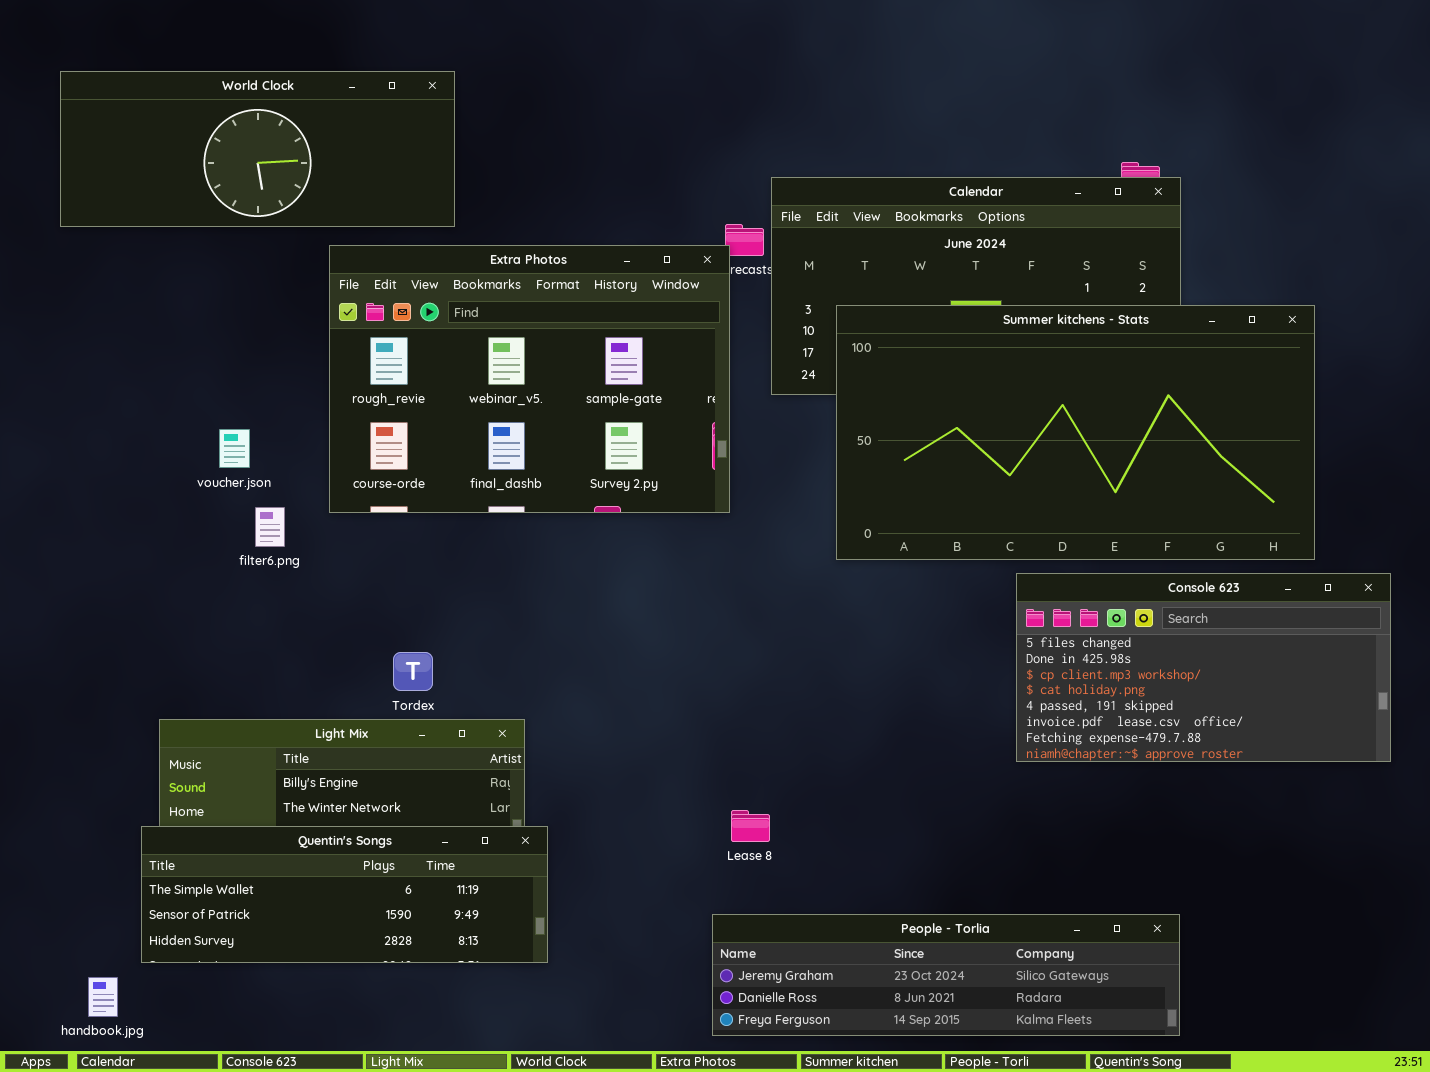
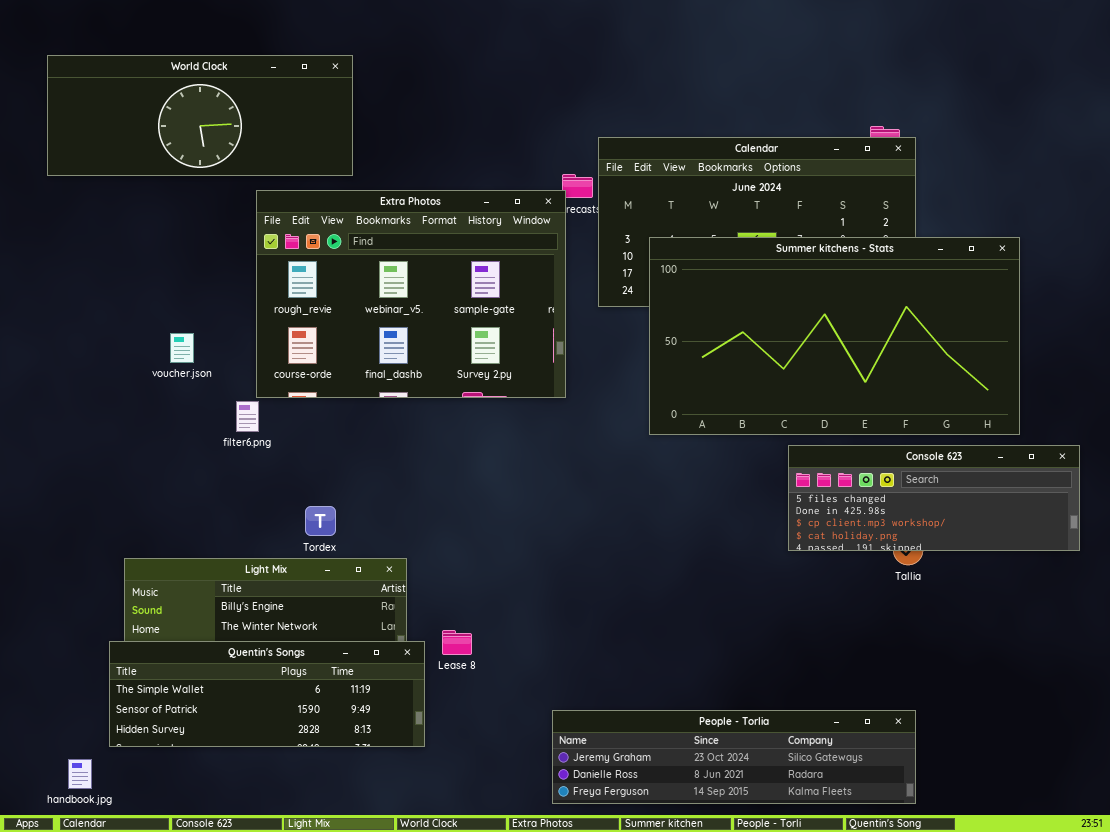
filter6.png: [255,507,285,547] -> [236,401,259,432], moved
Console 623: [1016,573,1391,762] -> [788,445,1080,551], resized
Lease 8: [731,810,770,842] -> [442,630,472,655], moved

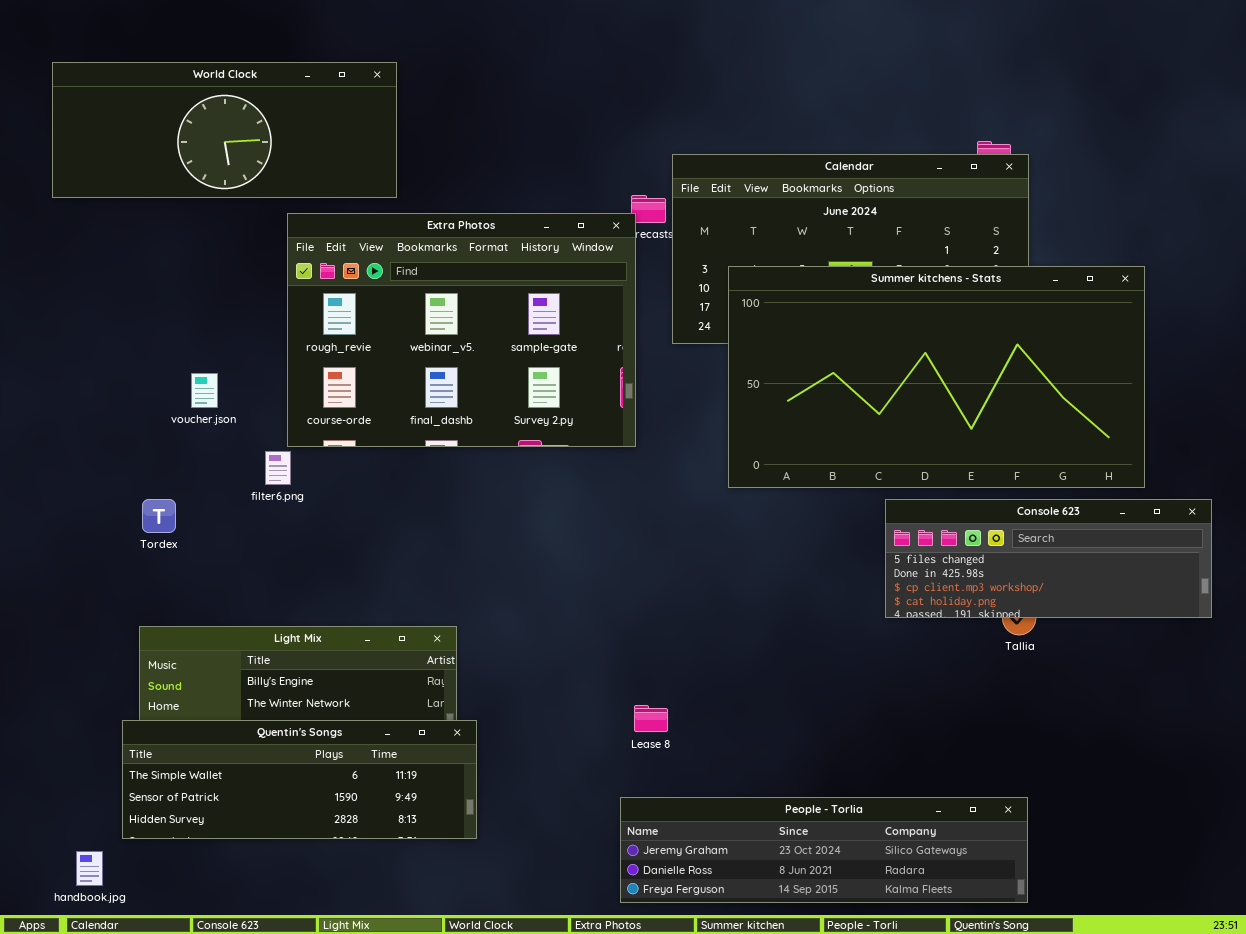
Tordex: [305,506,336,536] -> [142,499,176,533], moved
Lease 8: [442,630,472,655] -> [634,705,668,732], moved

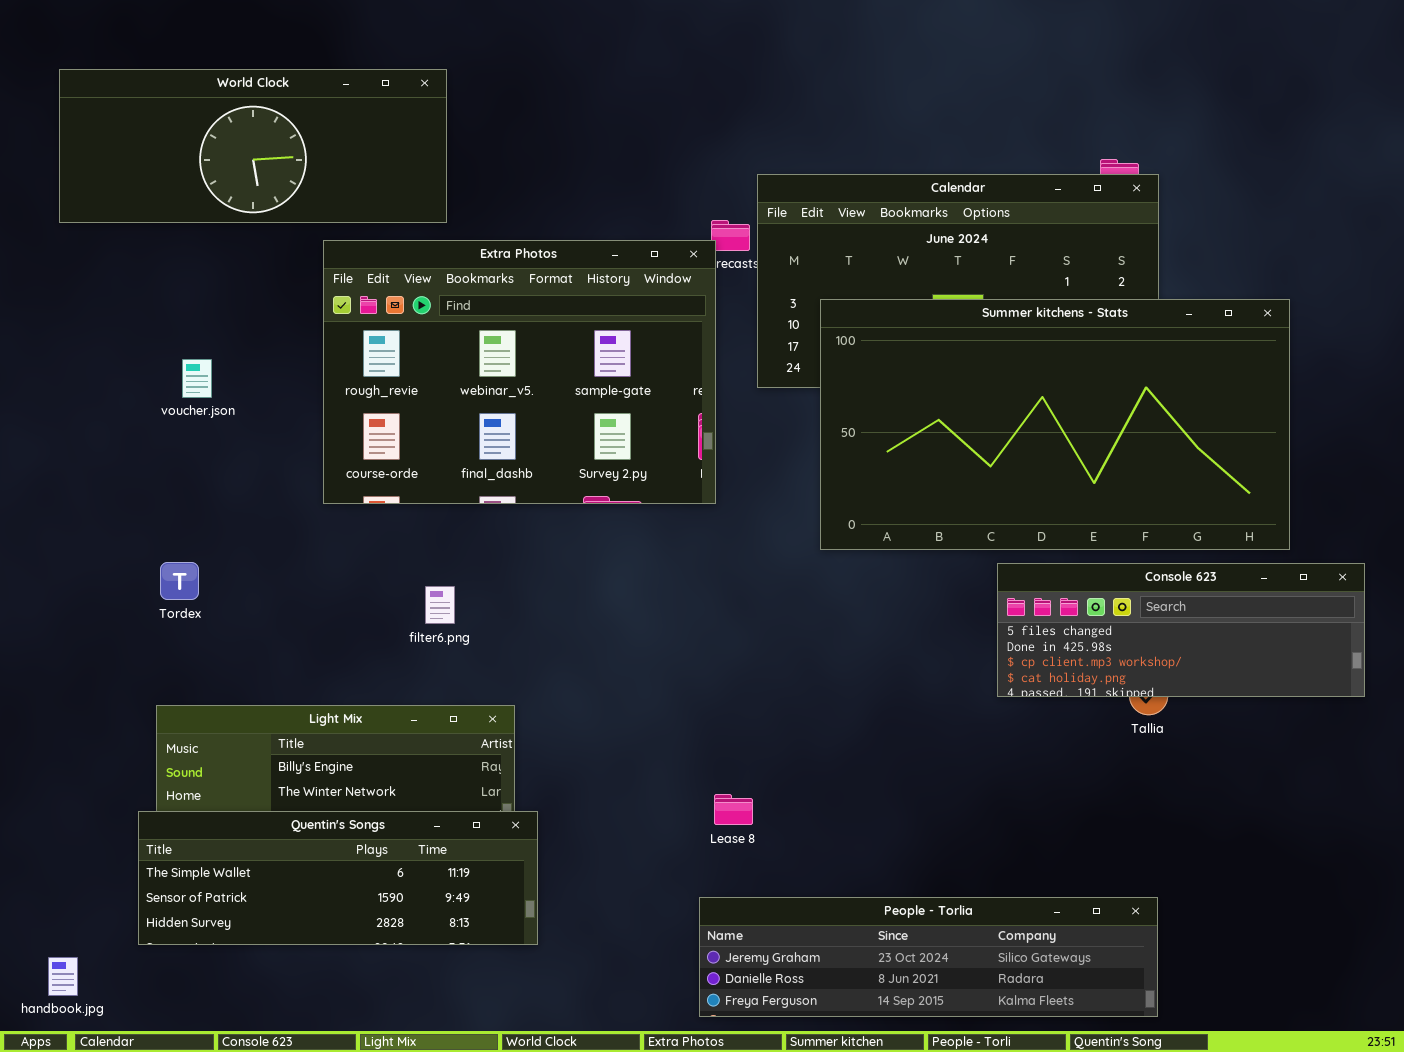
voucher.json: [191,373,218,408] -> [182,359,212,398], moved
filter6.png: [265,451,291,485] -> [425,586,455,624], moved
handbook.jpg: [76,851,103,886] -> [48,957,78,996], moved

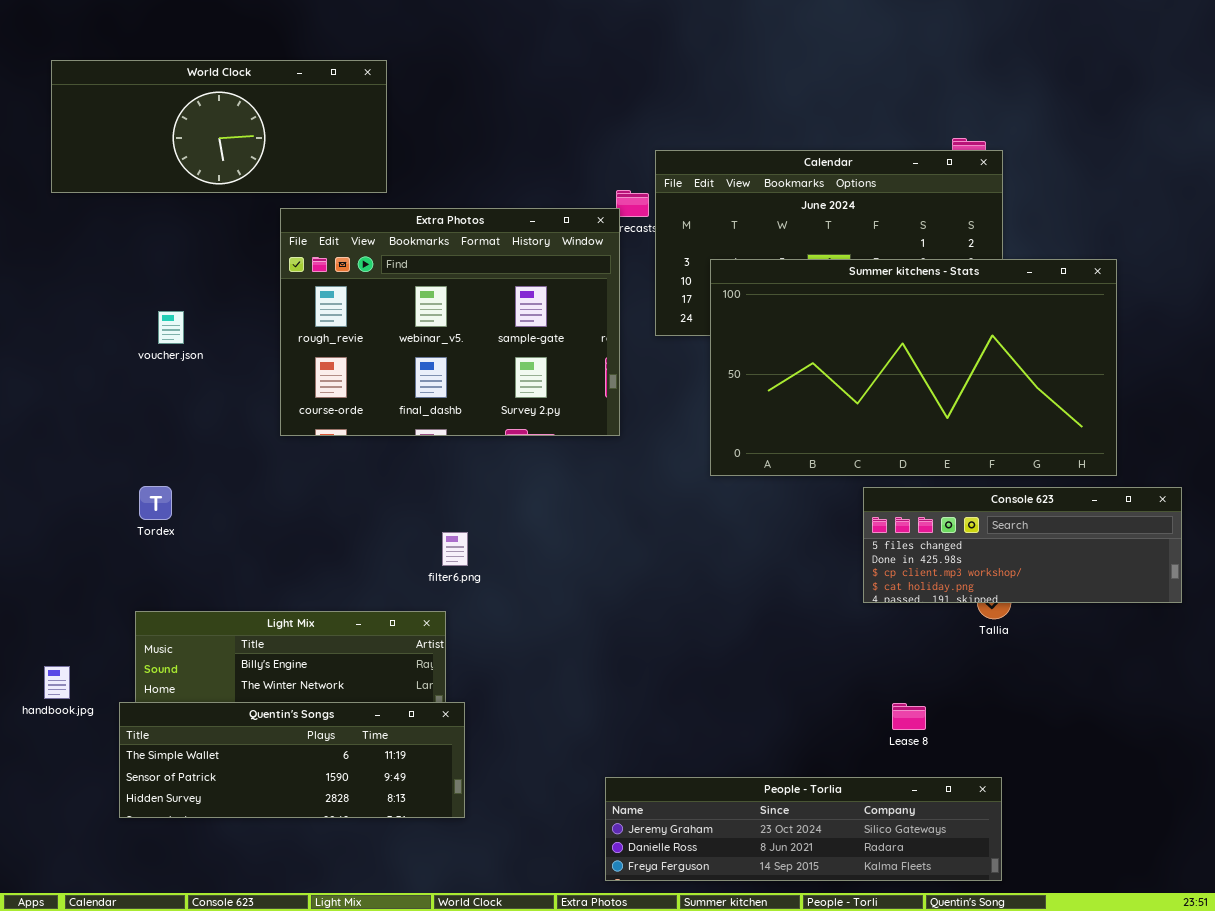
filter6.png: [425,586,455,624] -> [442,532,468,566], moved
Lease 8: [714,794,753,825] -> [892,703,926,730], moved
handbook.jpg: [48,957,78,996] -> [44,666,70,699], moved

